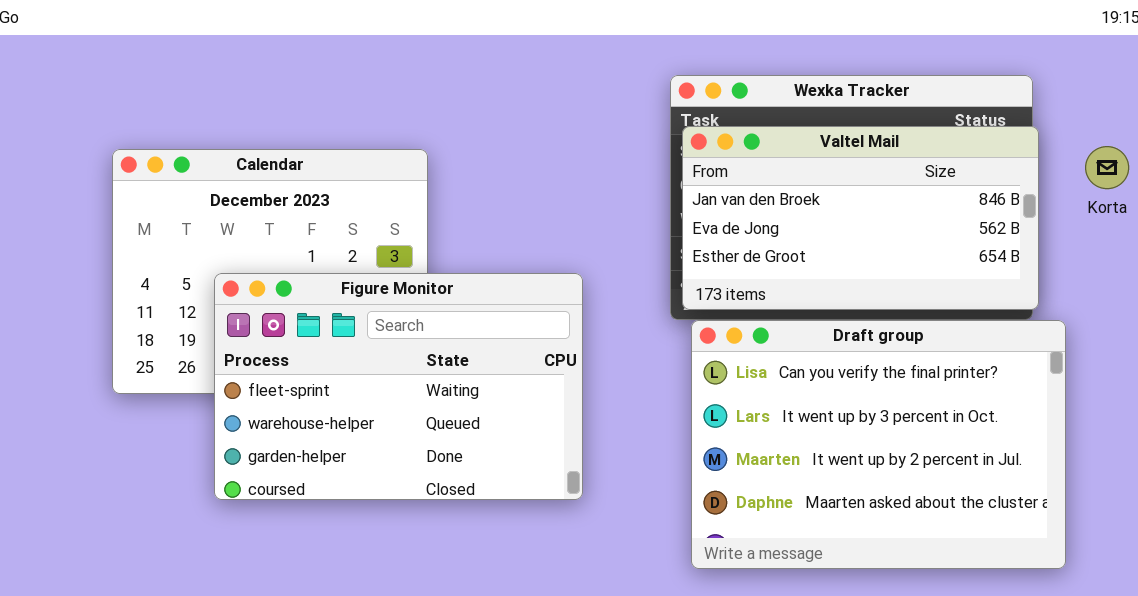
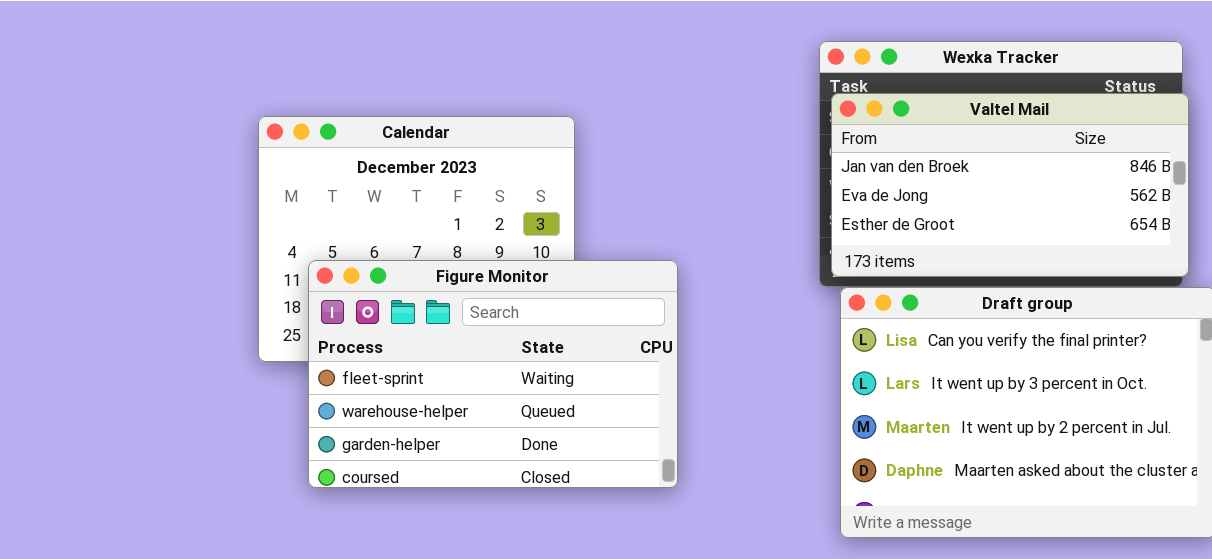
Figure Monitor: [214,273,583,500] -> [308,260,678,488], moved

